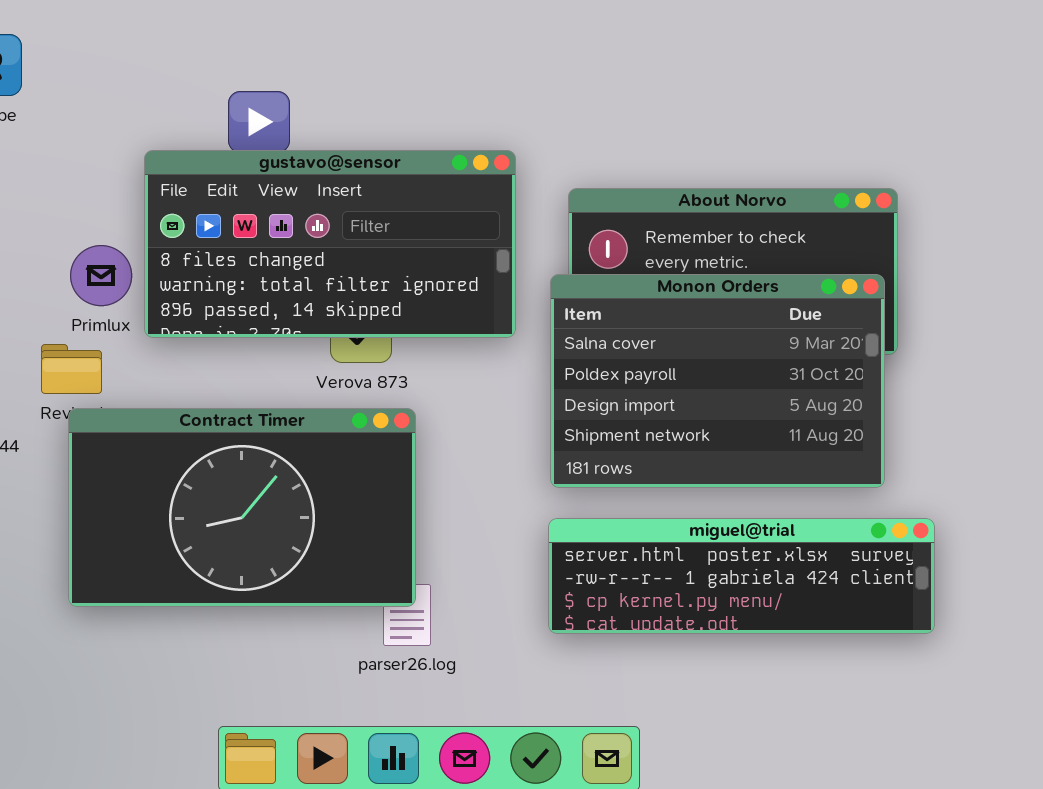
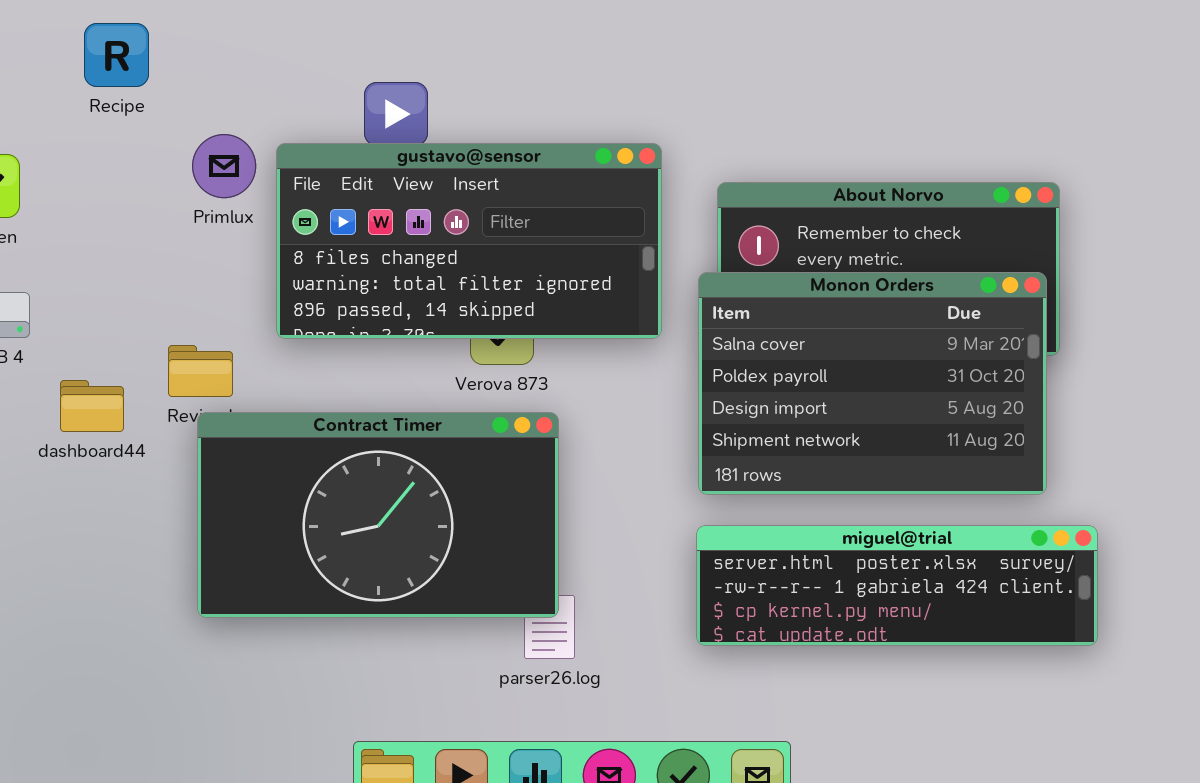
Primlux: [70,245,132,306] -> [192,134,256,198], moved

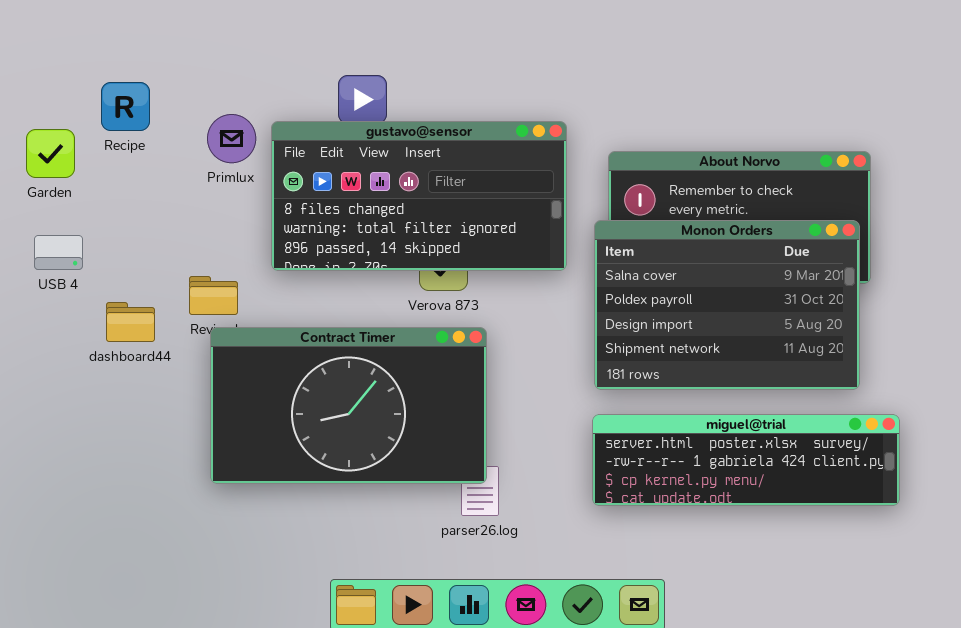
Recipe: [84,23,149,87] -> [101,82,150,131], moved

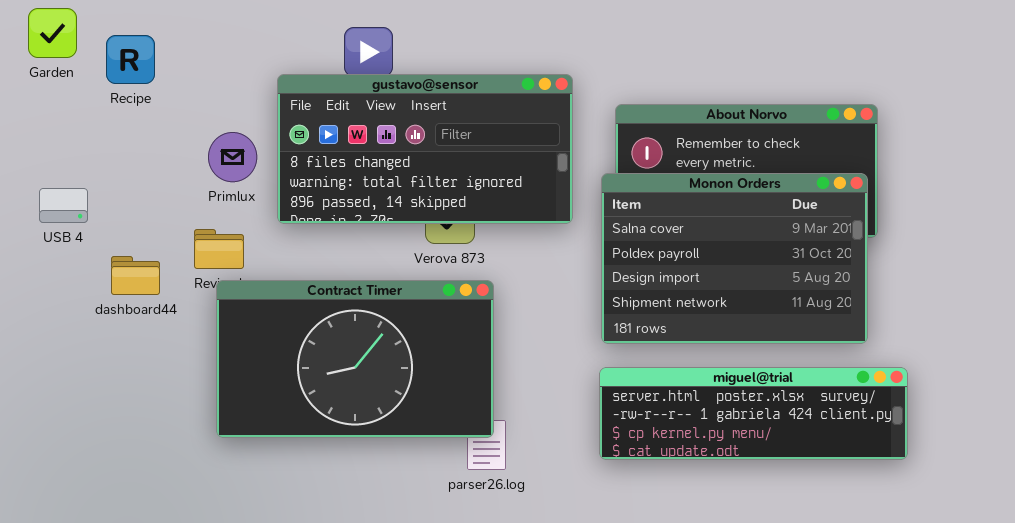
Primlux: [207,114,256,163] -> [208,132,257,182], moved
Garden: [26,129,75,178] -> [28,8,77,58], moved

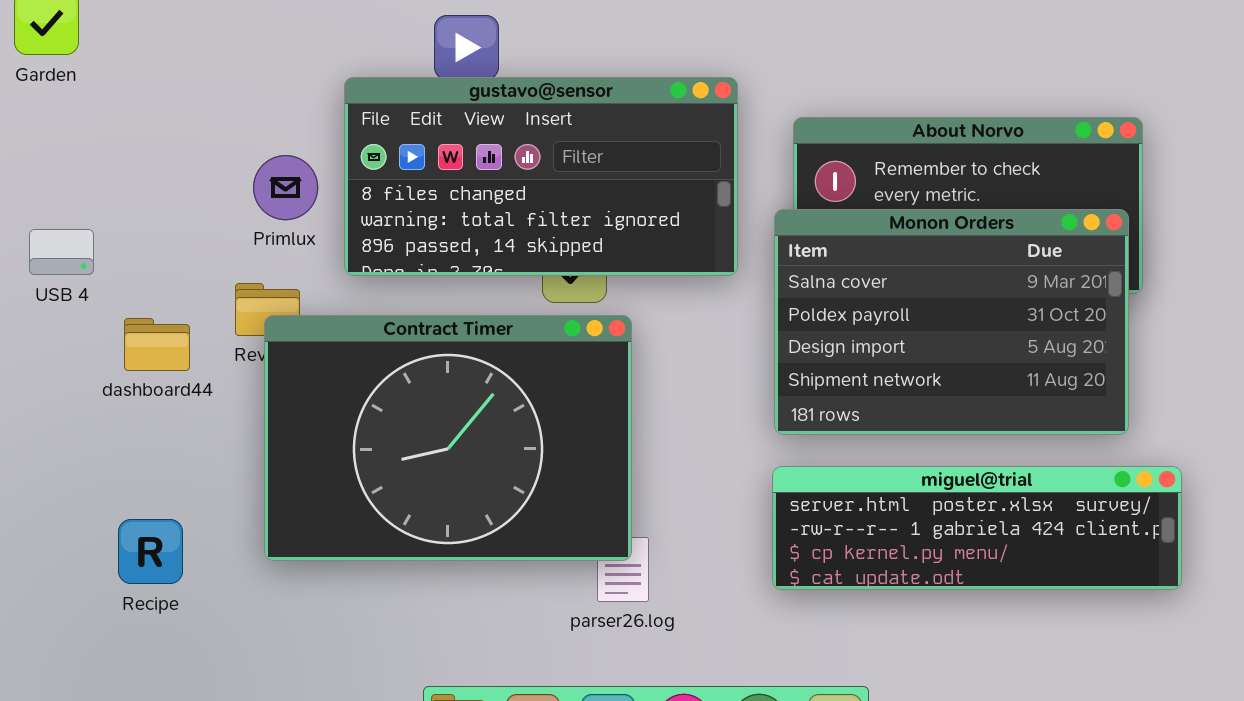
Recipe: [106,35,155,84] -> [118,519,183,584], moved
Contract Timer: [216,280,494,438] -> [264,315,632,561], resized

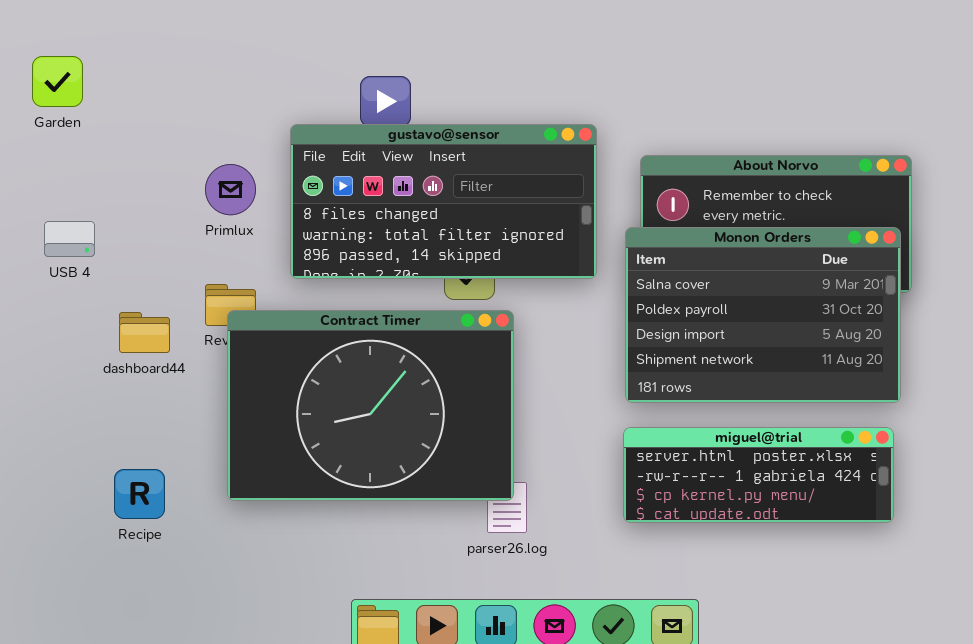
Primlux: [253,155,318,220] -> [205,164,256,215], moved
USB 4: [29,229,94,275] -> [44,221,95,257], moved
miguel@trial: [772,466,1182,590] -> [623,427,894,523], resized

